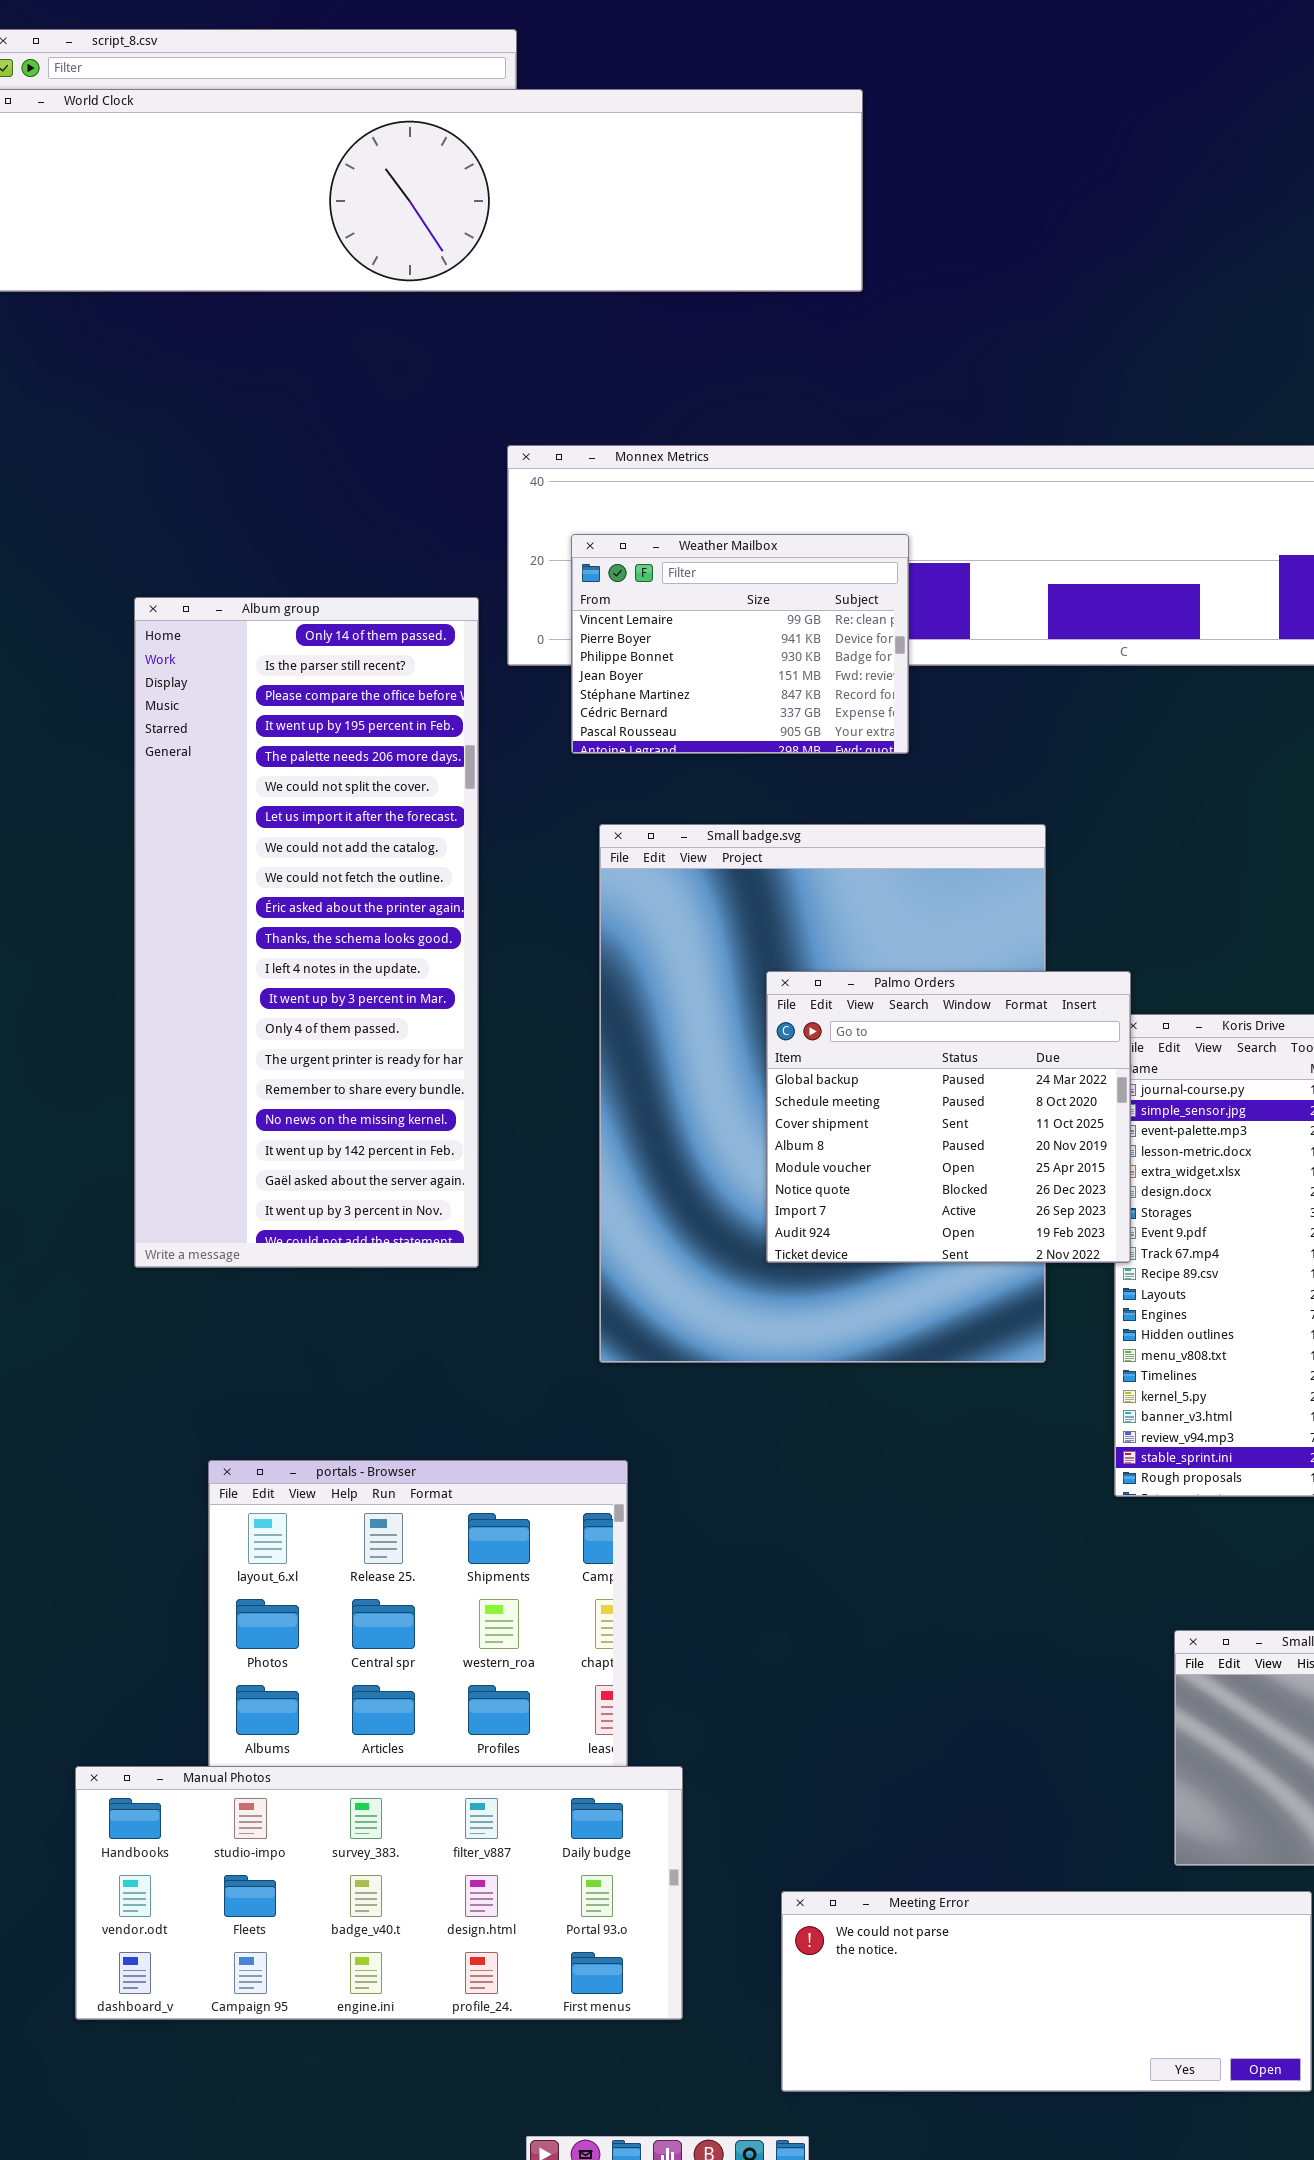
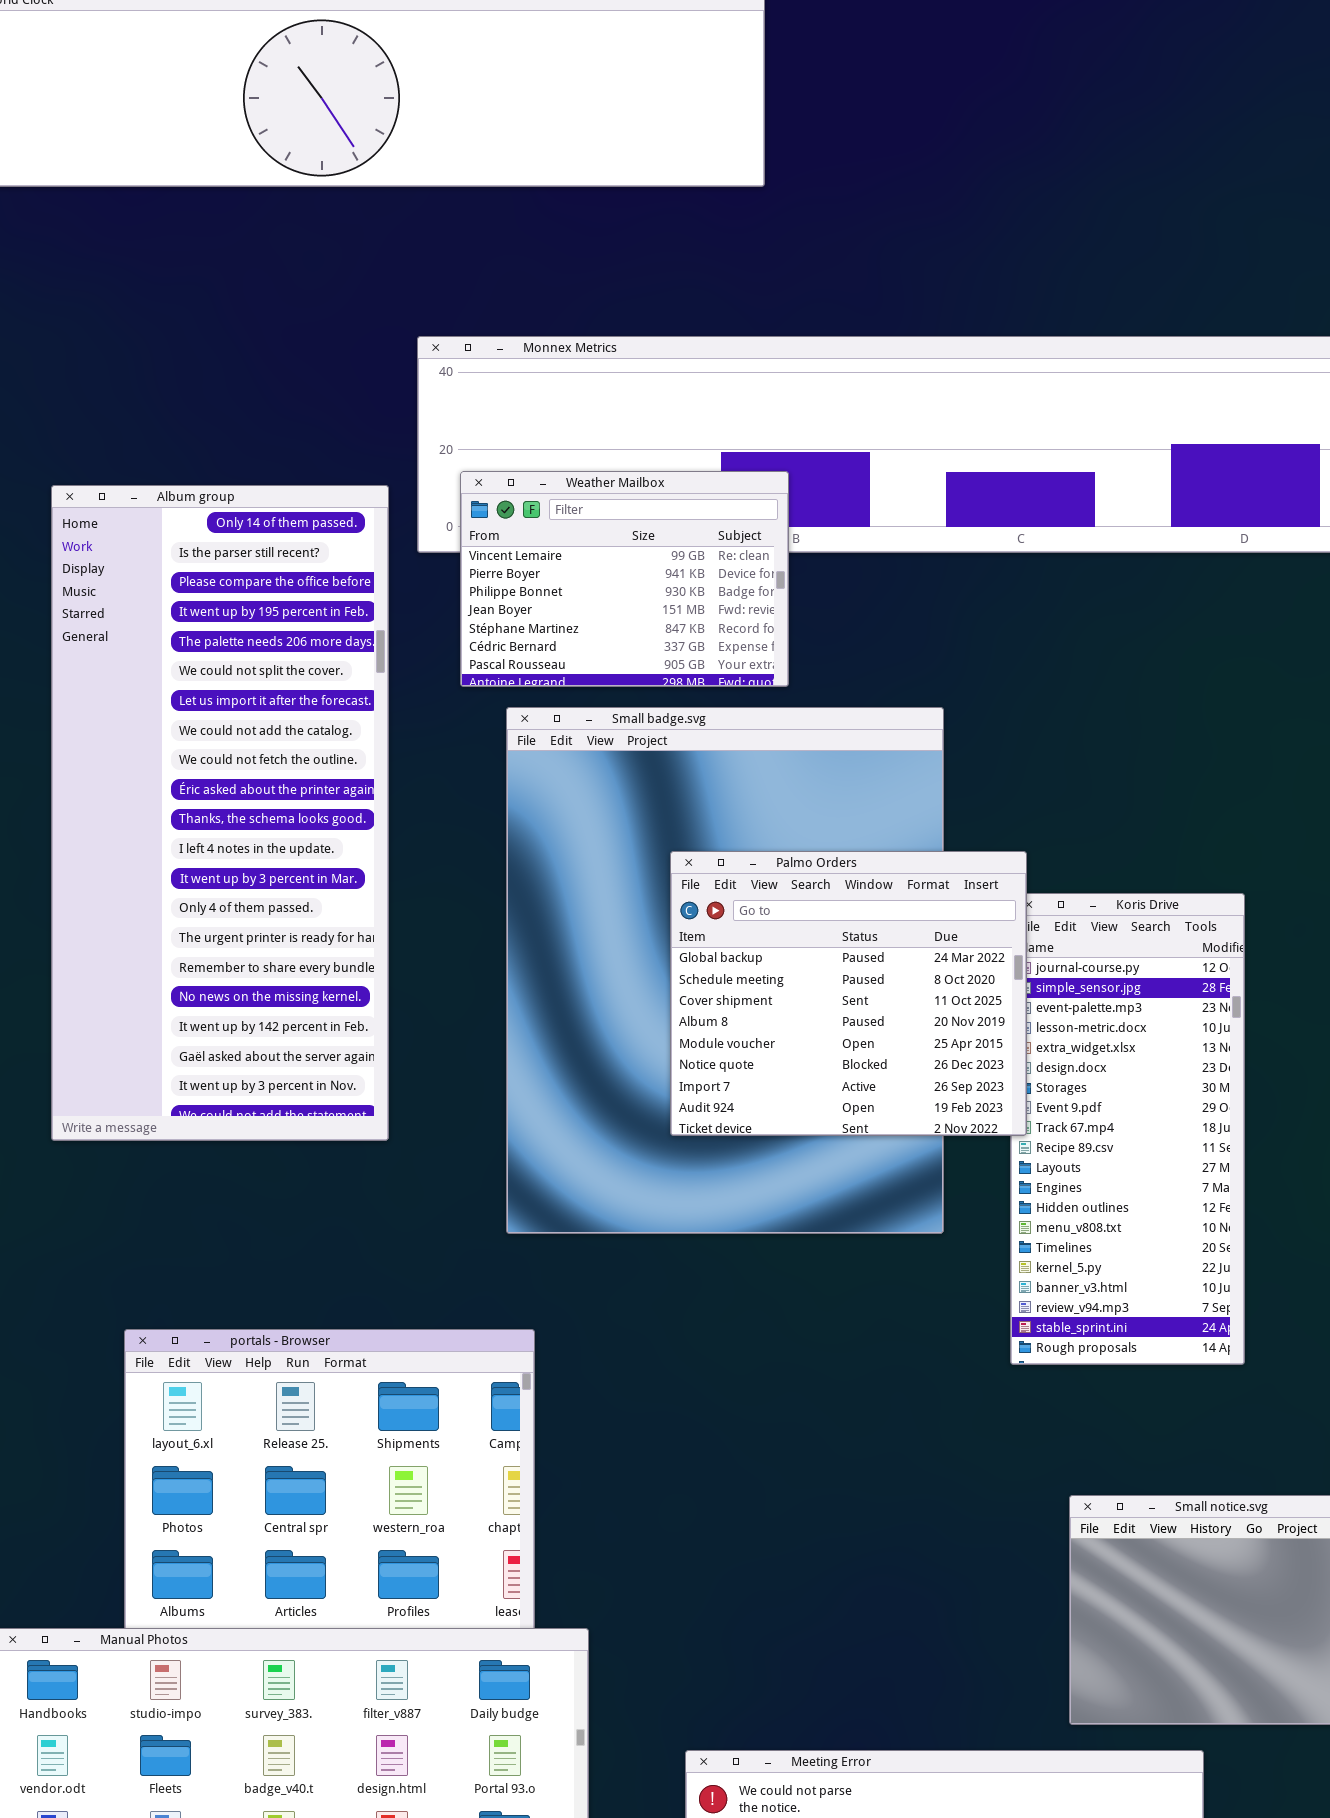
Weather Mailbox: [571,534,909,754] -> [460,471,789,687], moved

